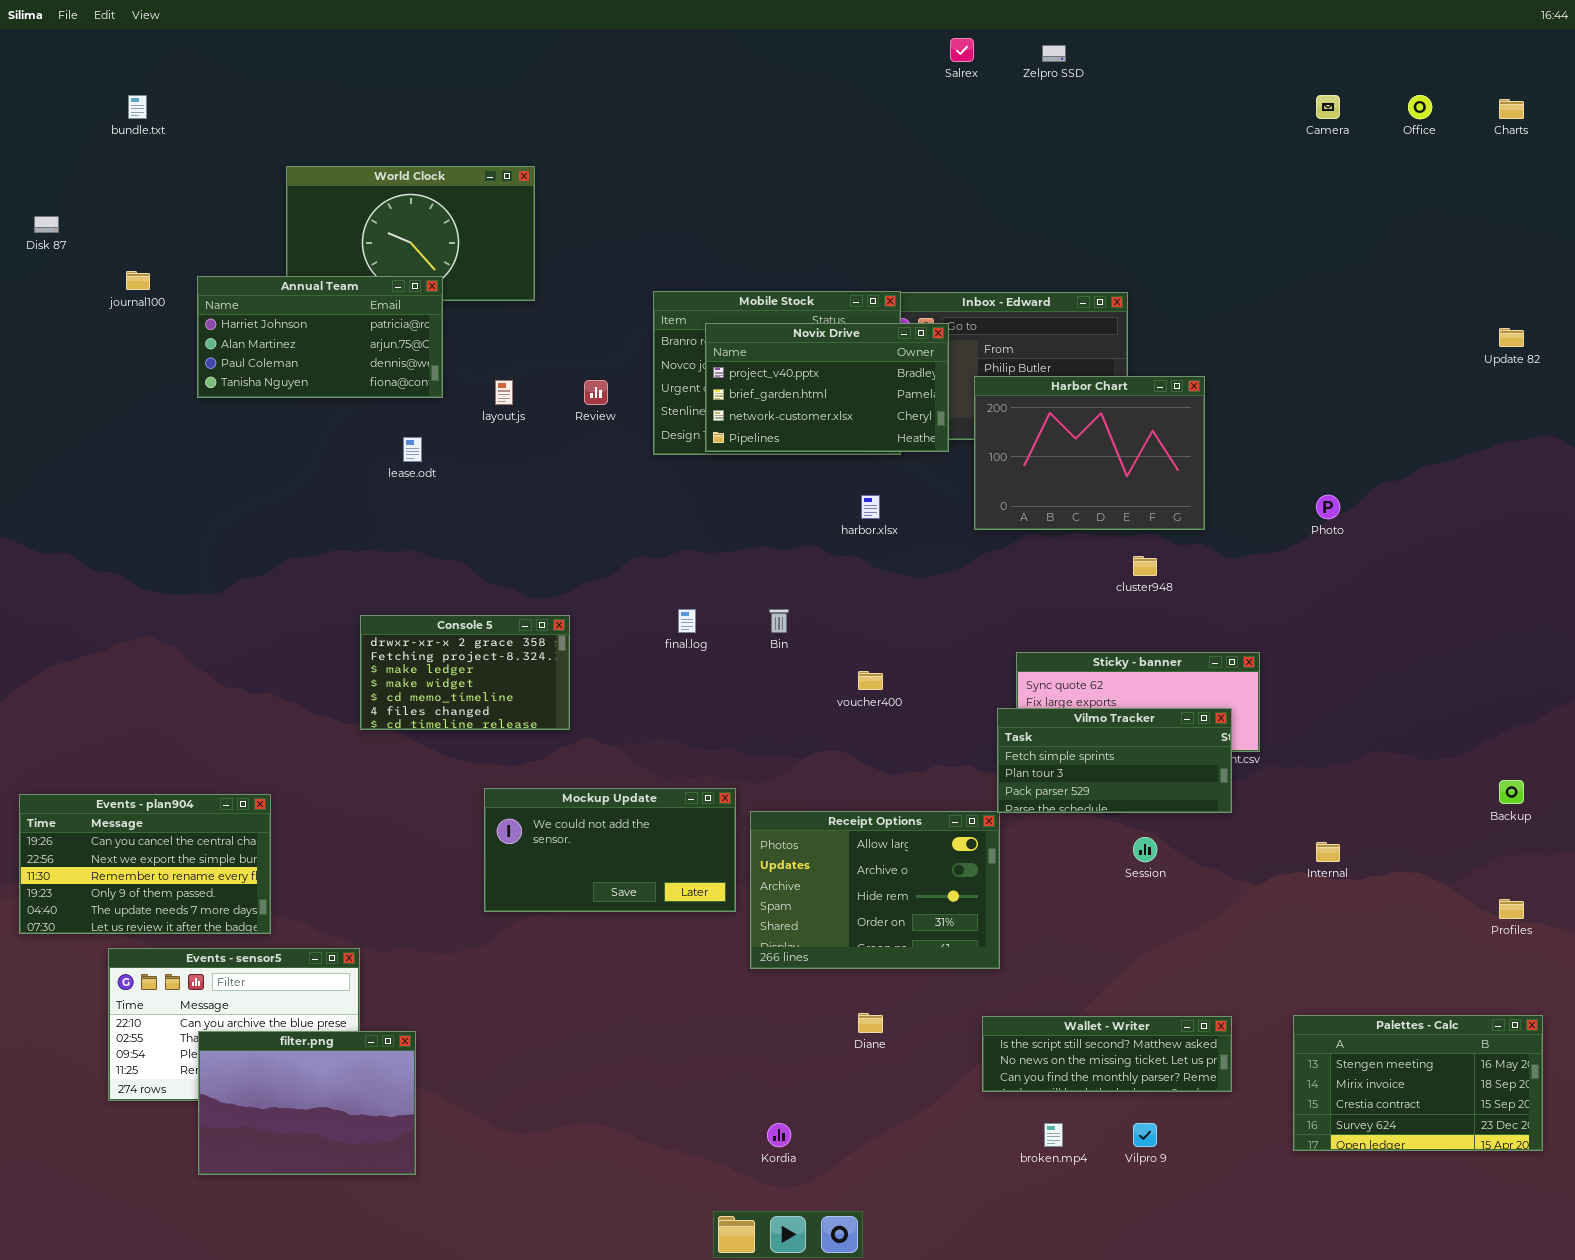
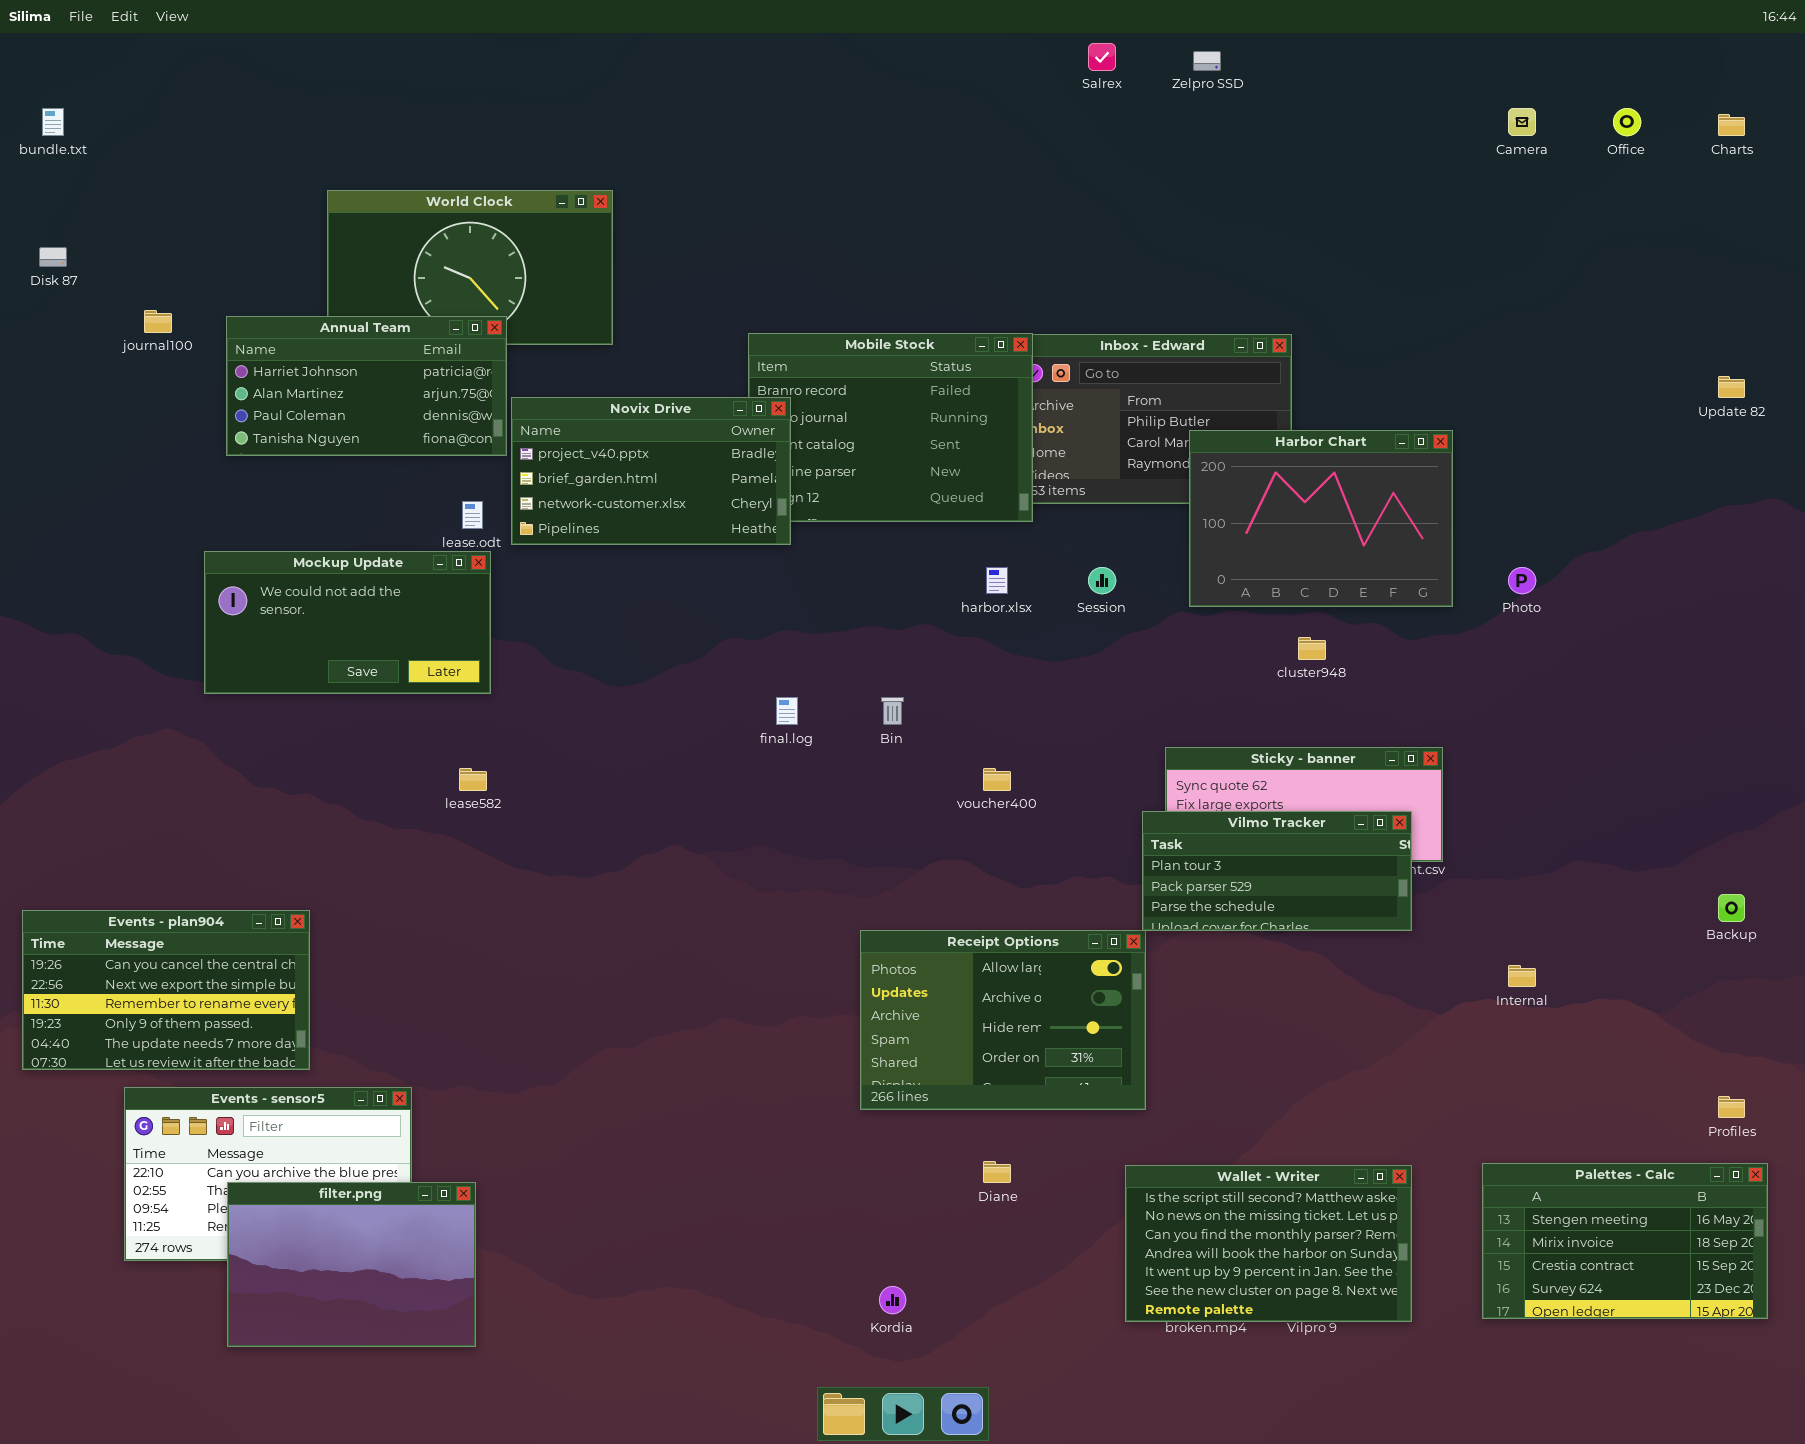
bundle.txt: [128,95,147,119] -> [42,108,64,136], moved
Novix Drive: [705,323,949,452] -> [511,397,791,545], moved
Harbor Chart: [974,376,1205,530] -> [1189,430,1453,607], moved
Console 5: [360,615,570,730] -> none, closed
Vilmo Tracker: [997,708,1232,813] -> [1142,811,1412,931], scrolled down 1 row
Mockup Update: [484,788,736,912] -> [204,551,491,694], moved
Session: [1133,837,1157,862] -> [1088,567,1116,594], moved
Profiles: [1499,899,1524,919] -> [1718,1096,1745,1118], moved
Wallet - Writer: [982,1016,1232,1092] -> [1125,1165,1412,1322], resized

